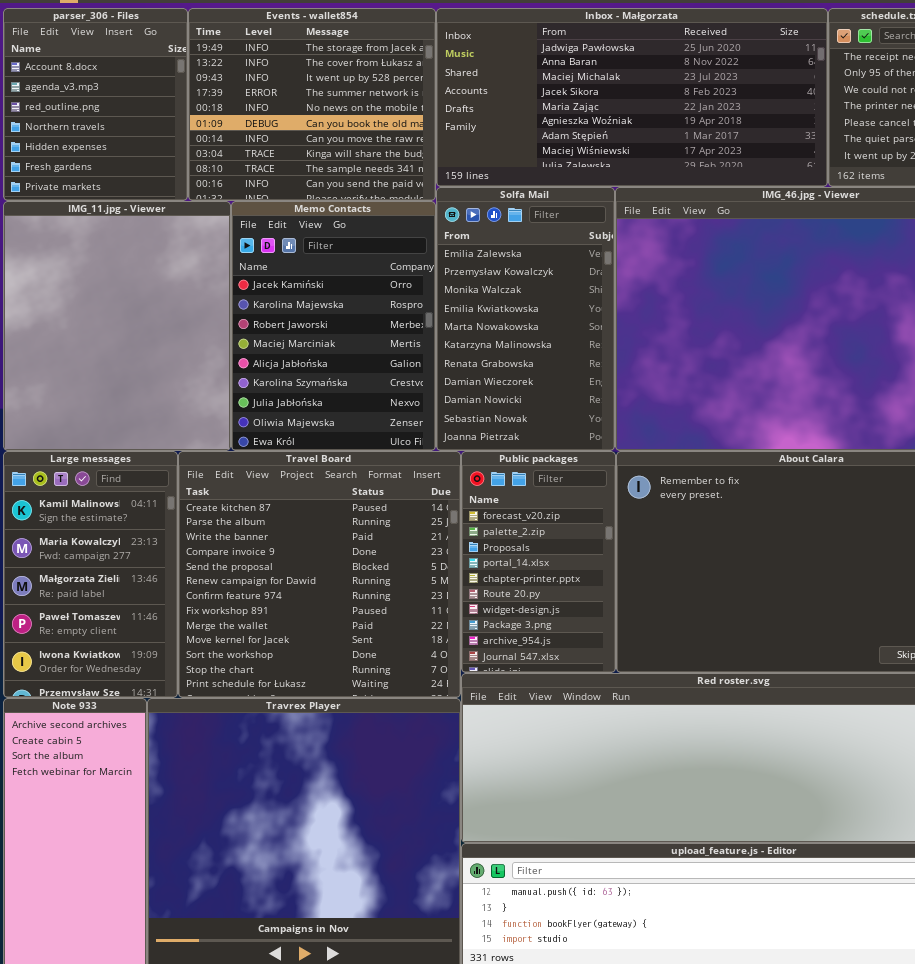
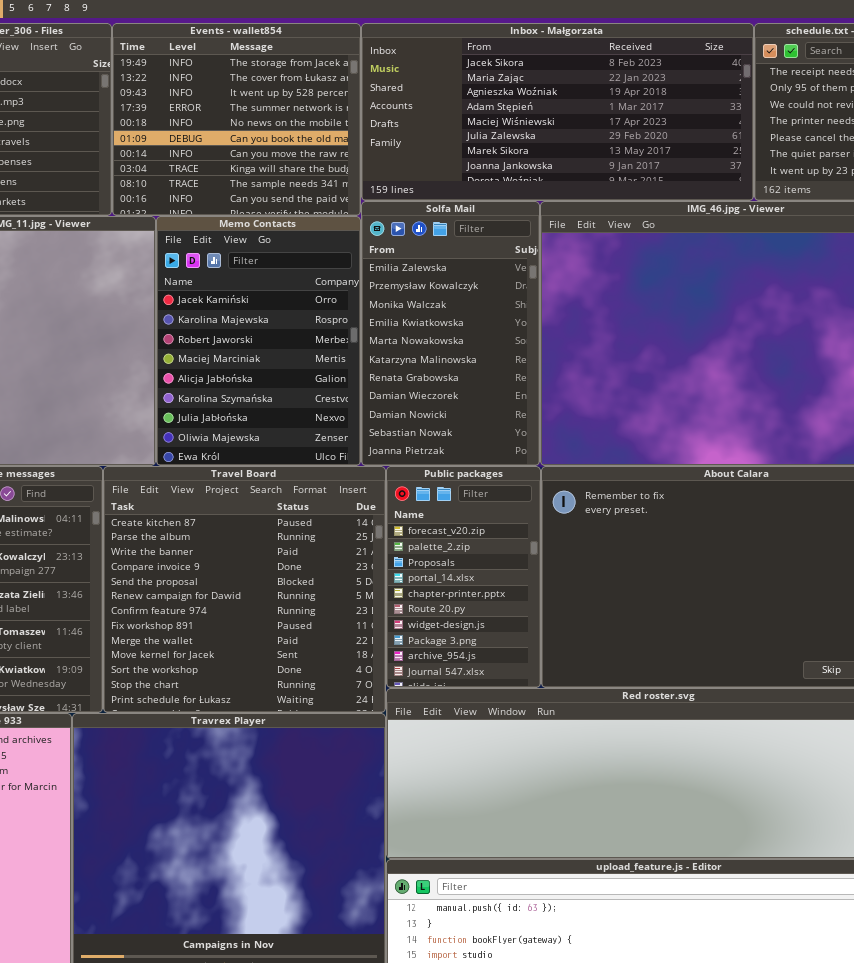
Inbox - Małgorzata: [436,8,828,187] -> [361,23,754,201], scrolled down 3 rows

